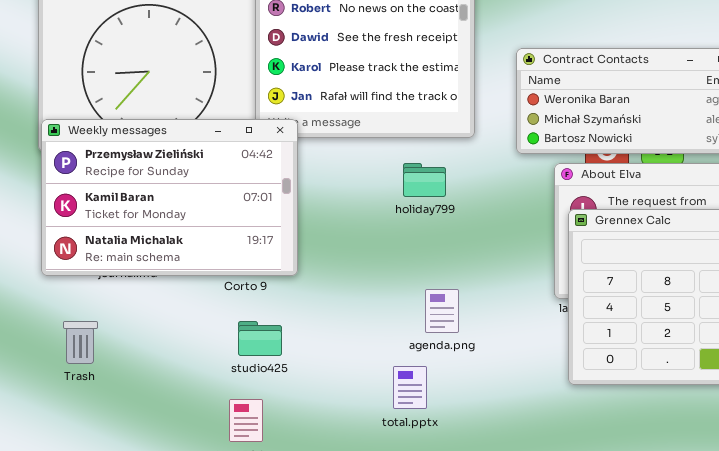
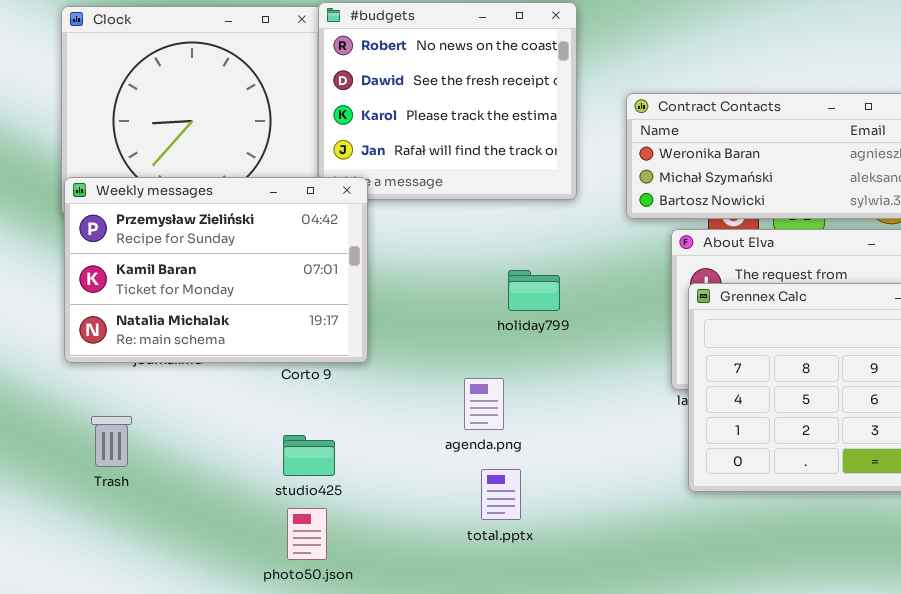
holiday799: [403,163,446,197] -> [508,270,560,311], moved
agenda.png: [425,289,459,333] -> [464,378,504,430], moved
studio425: [238,321,282,356] -> [283,435,335,476], moved

